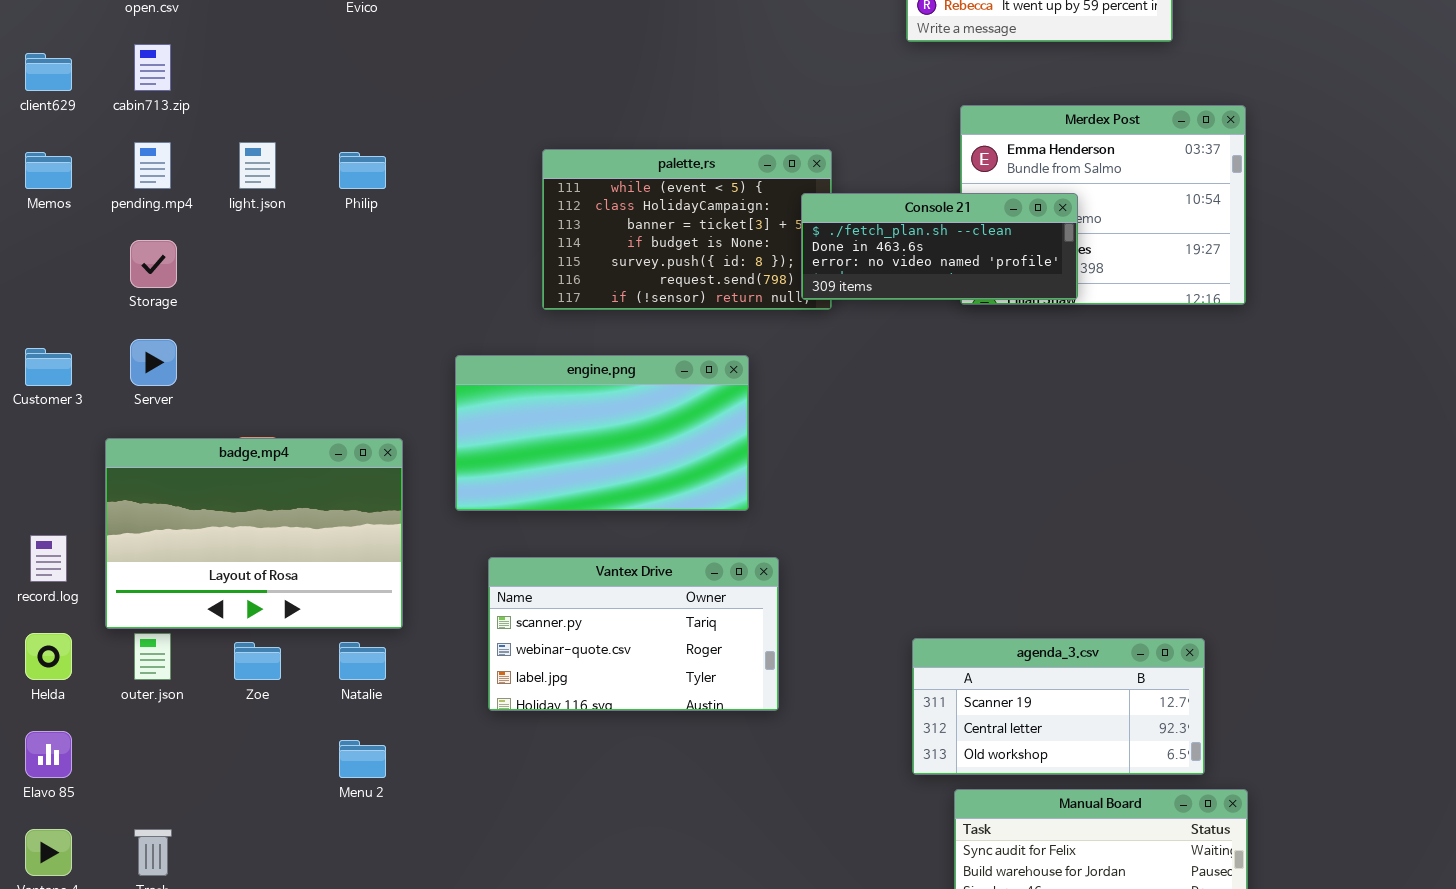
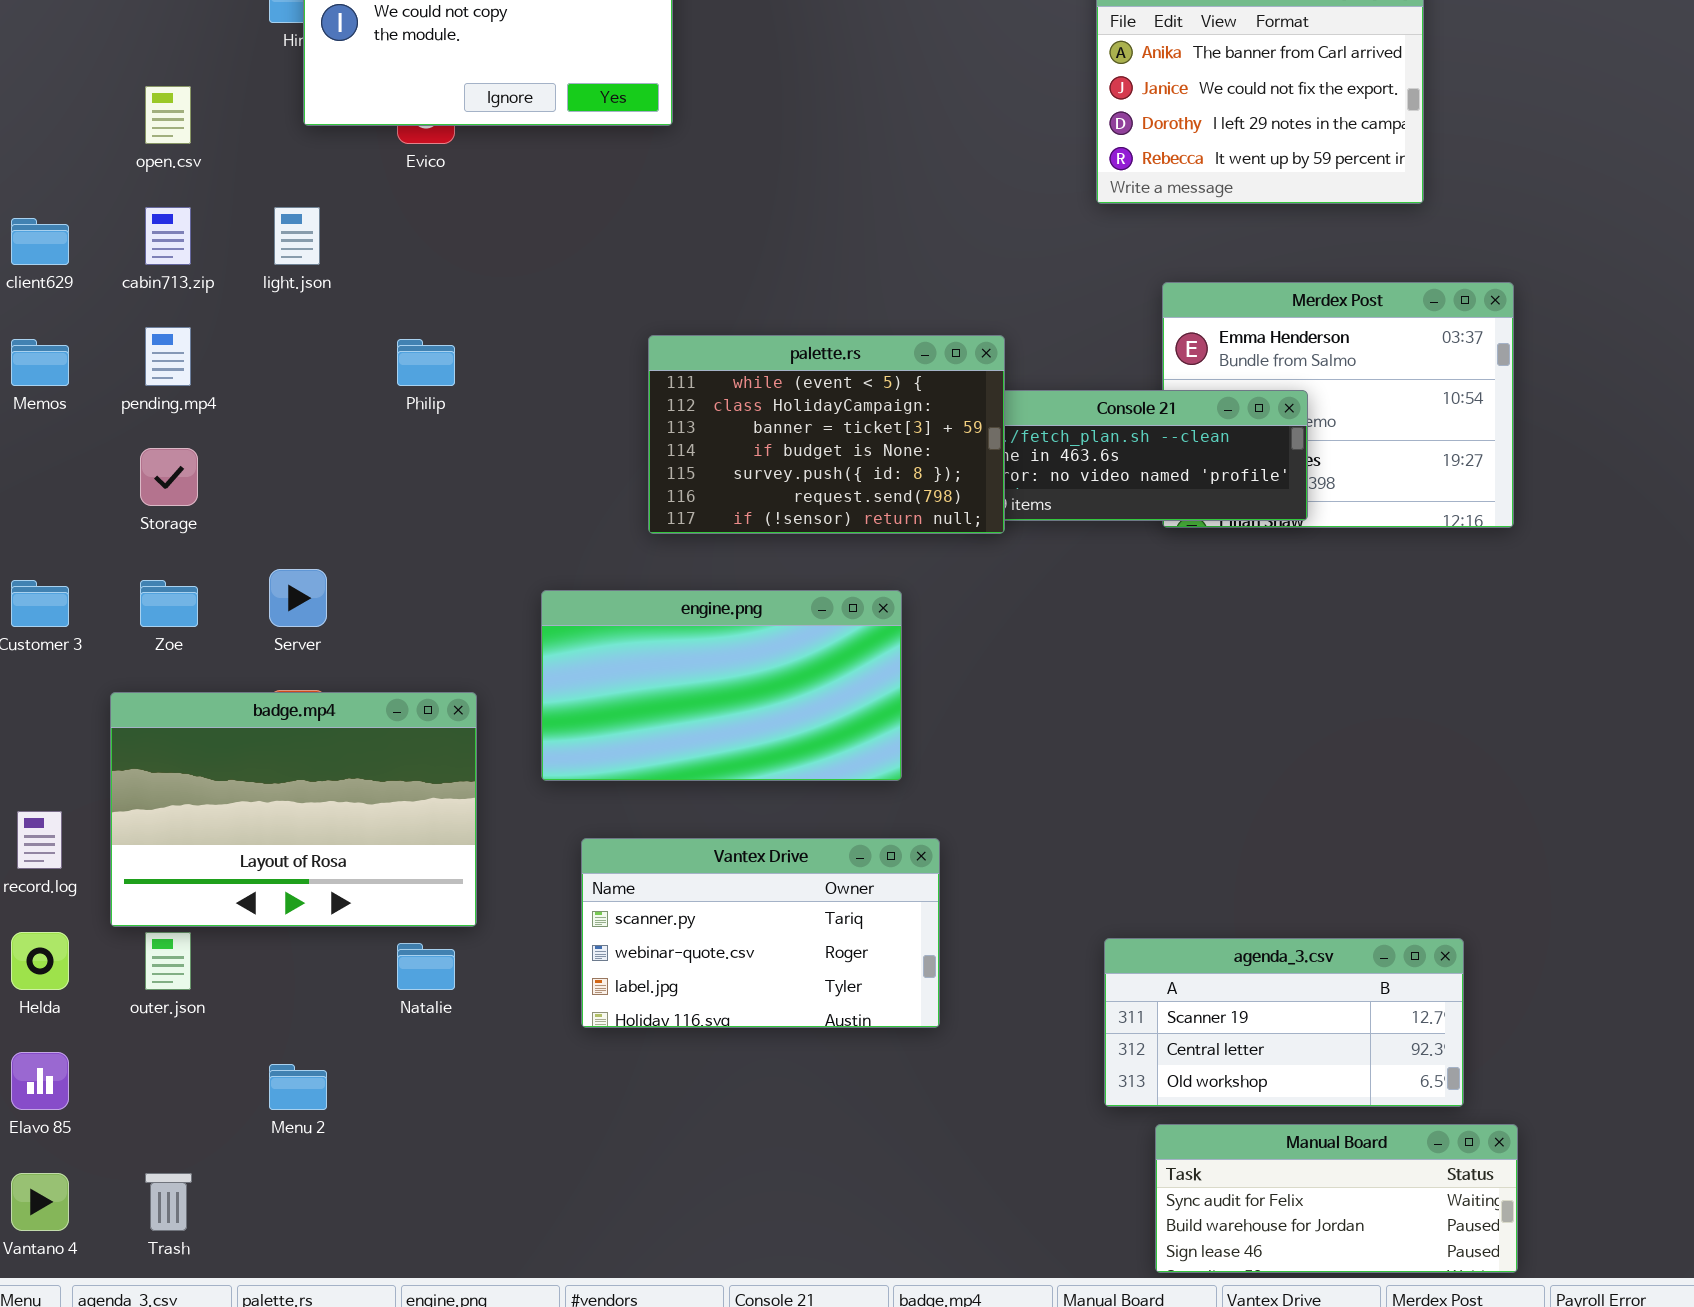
light.json: [239,142,276,189] -> [274,207,320,265], moved
palette.rs: [542,149,832,310] -> [648,335,1005,534], raised
Server: [130,339,177,386] -> [269,569,327,627], moved
Zoe: [234,642,281,680] -> [140,580,198,627], moved
Menu 2: [339,740,386,778] -> [269,1064,327,1110], moved

